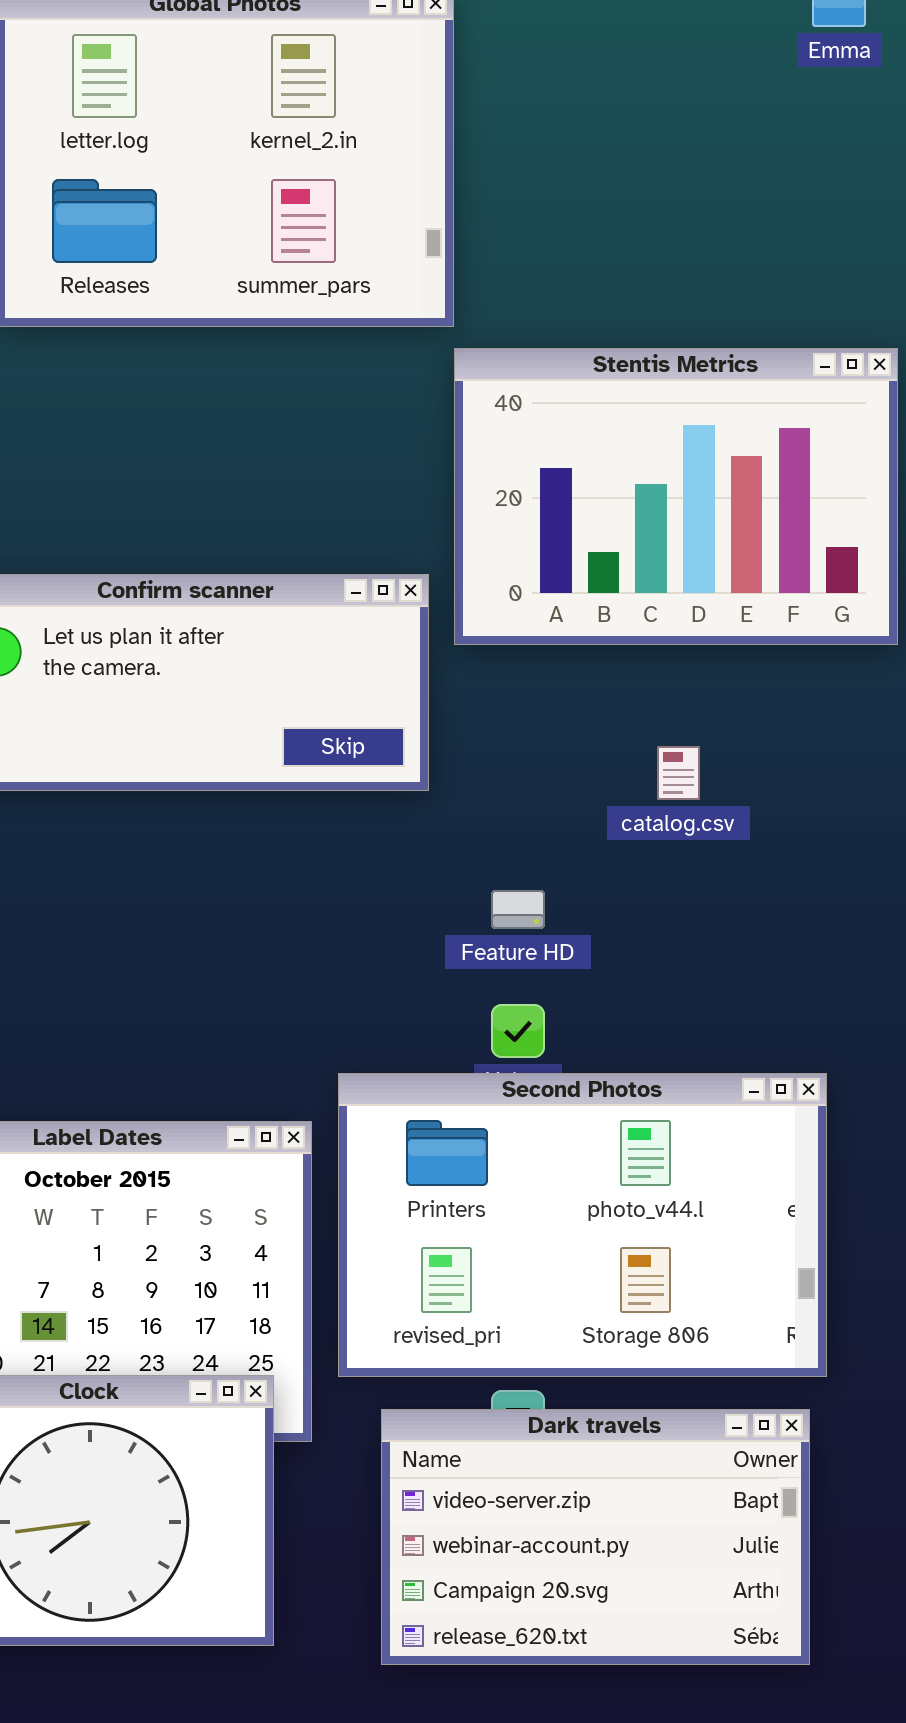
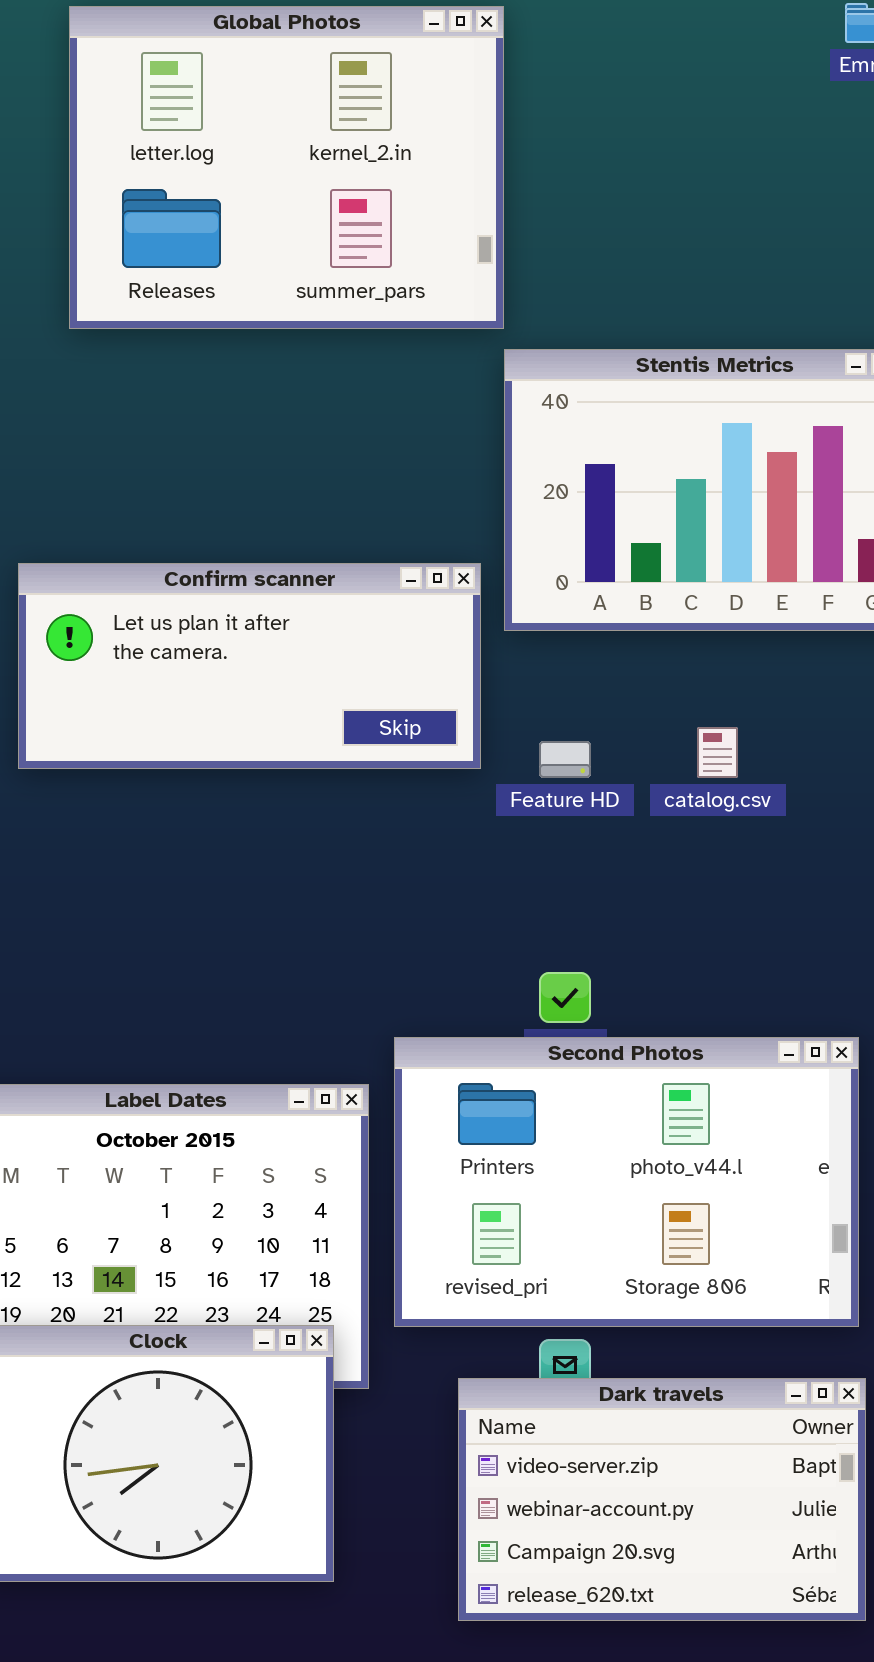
Feature HD: [491,890,545,929] -> [539,741,591,778], moved
Dark travels: [381,1409,810,1665] -> [458,1378,866,1621], moved

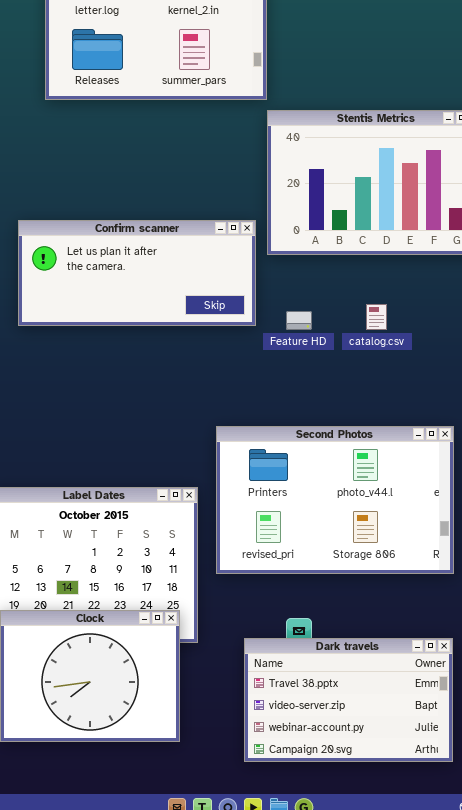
Second Photos: [394,1037,859,1327] -> [216,426,454,574], moved
Dark travels: [458,1378,866,1621] -> [244,638,453,762], scrolled up 1 row

